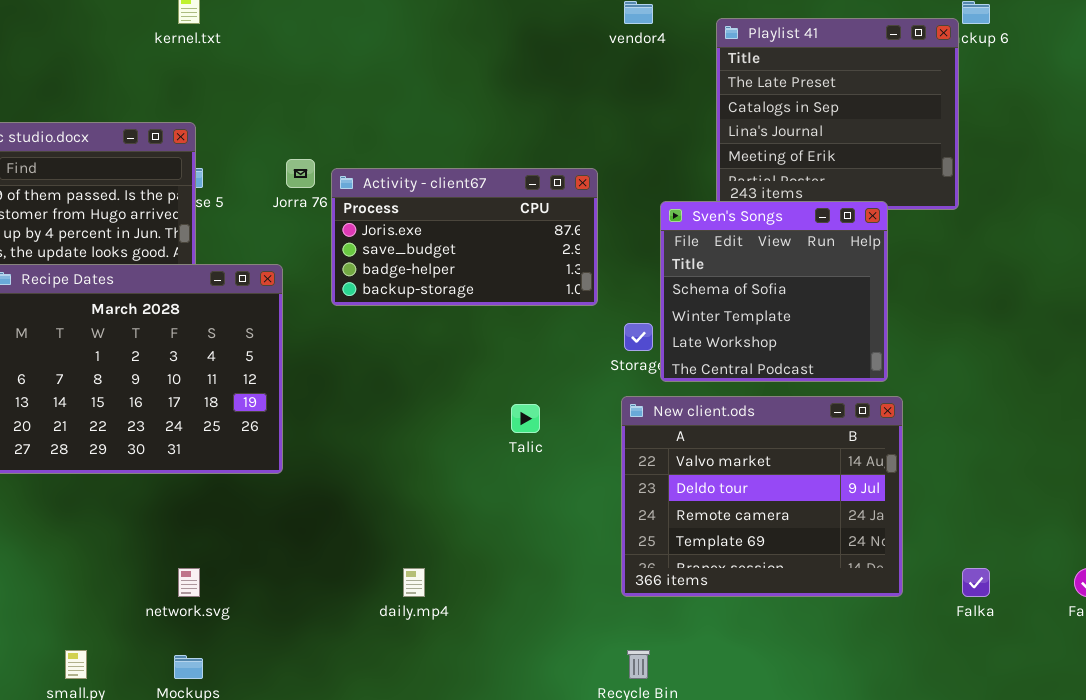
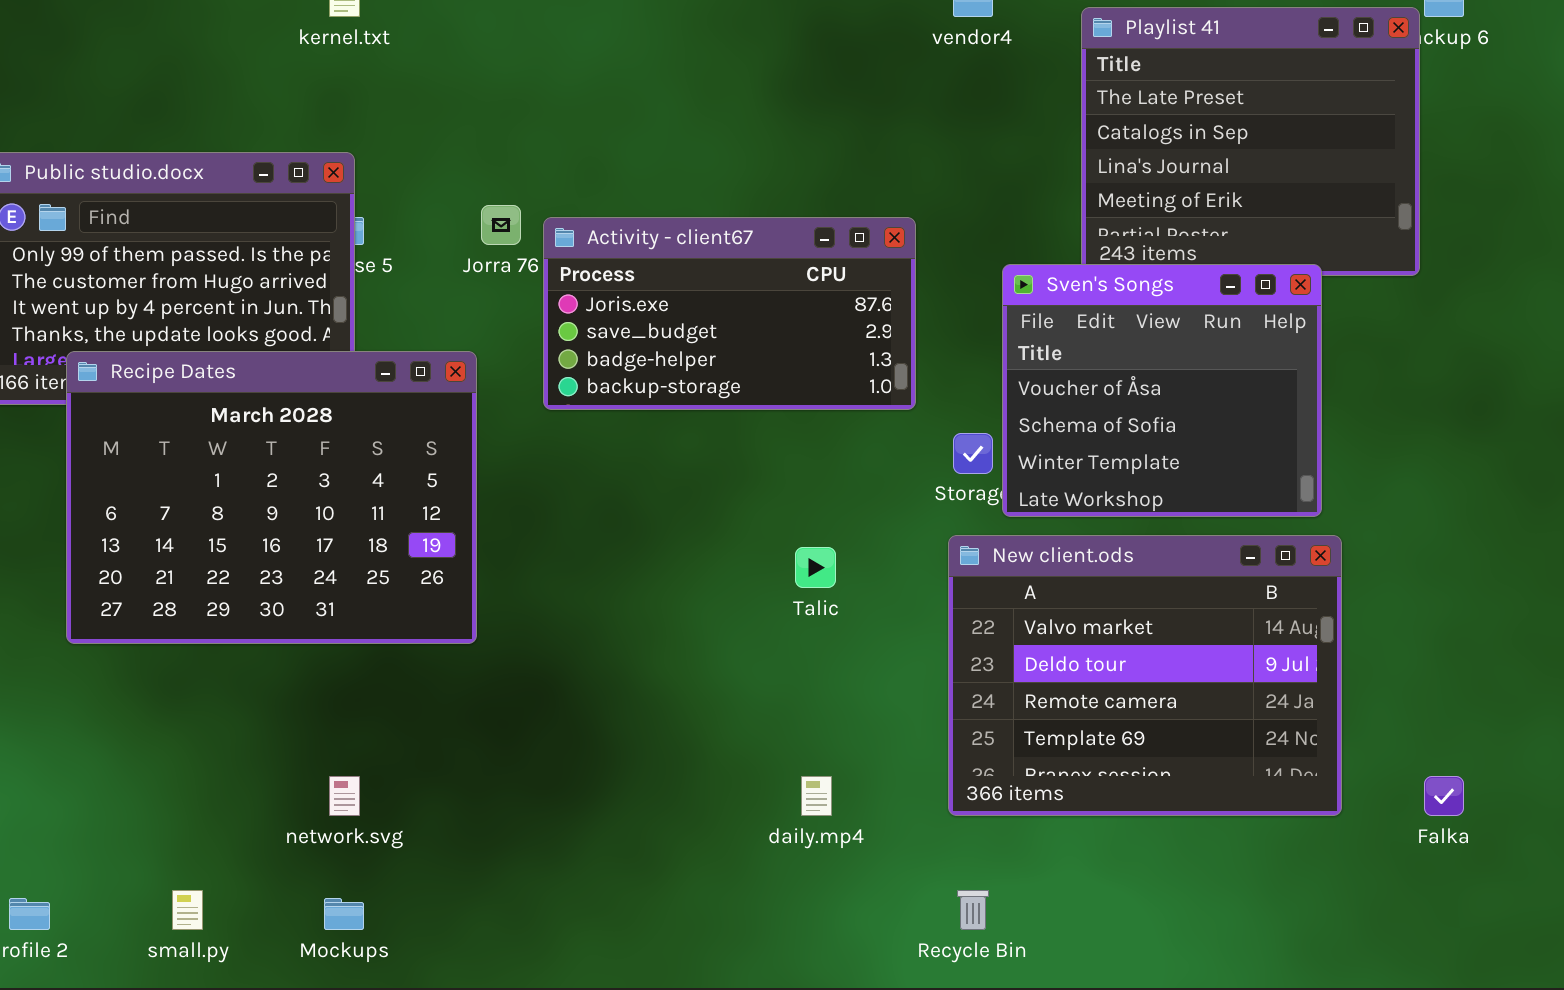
Sven's Songs: [660,201,888,382] -> [1002,264,1322,517], scrolled up 1 row
daily.mp4: [403,568,425,597] -> [801,776,832,816], moved

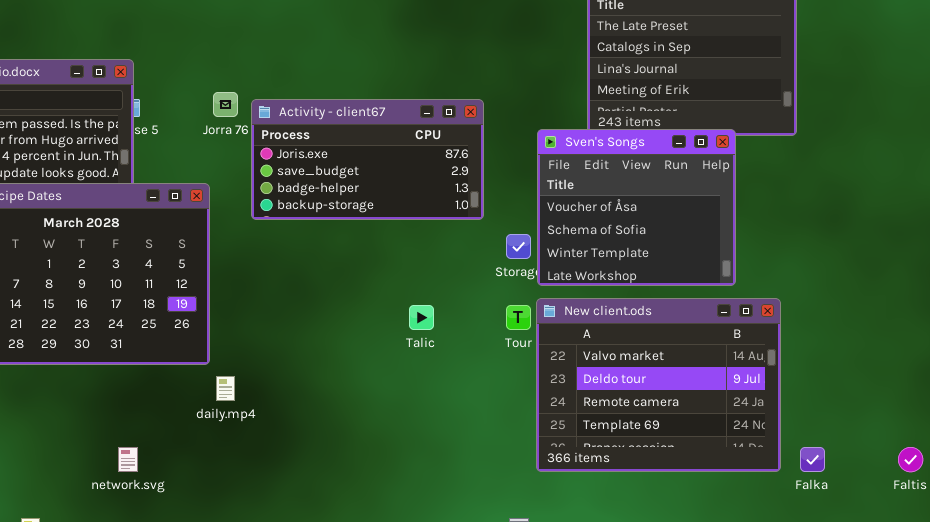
New client.ods: [948,535,1342,816] -> [536,298,781,472], moved
daily.mp4: [801,776,832,816] -> [216,376,235,401], moved

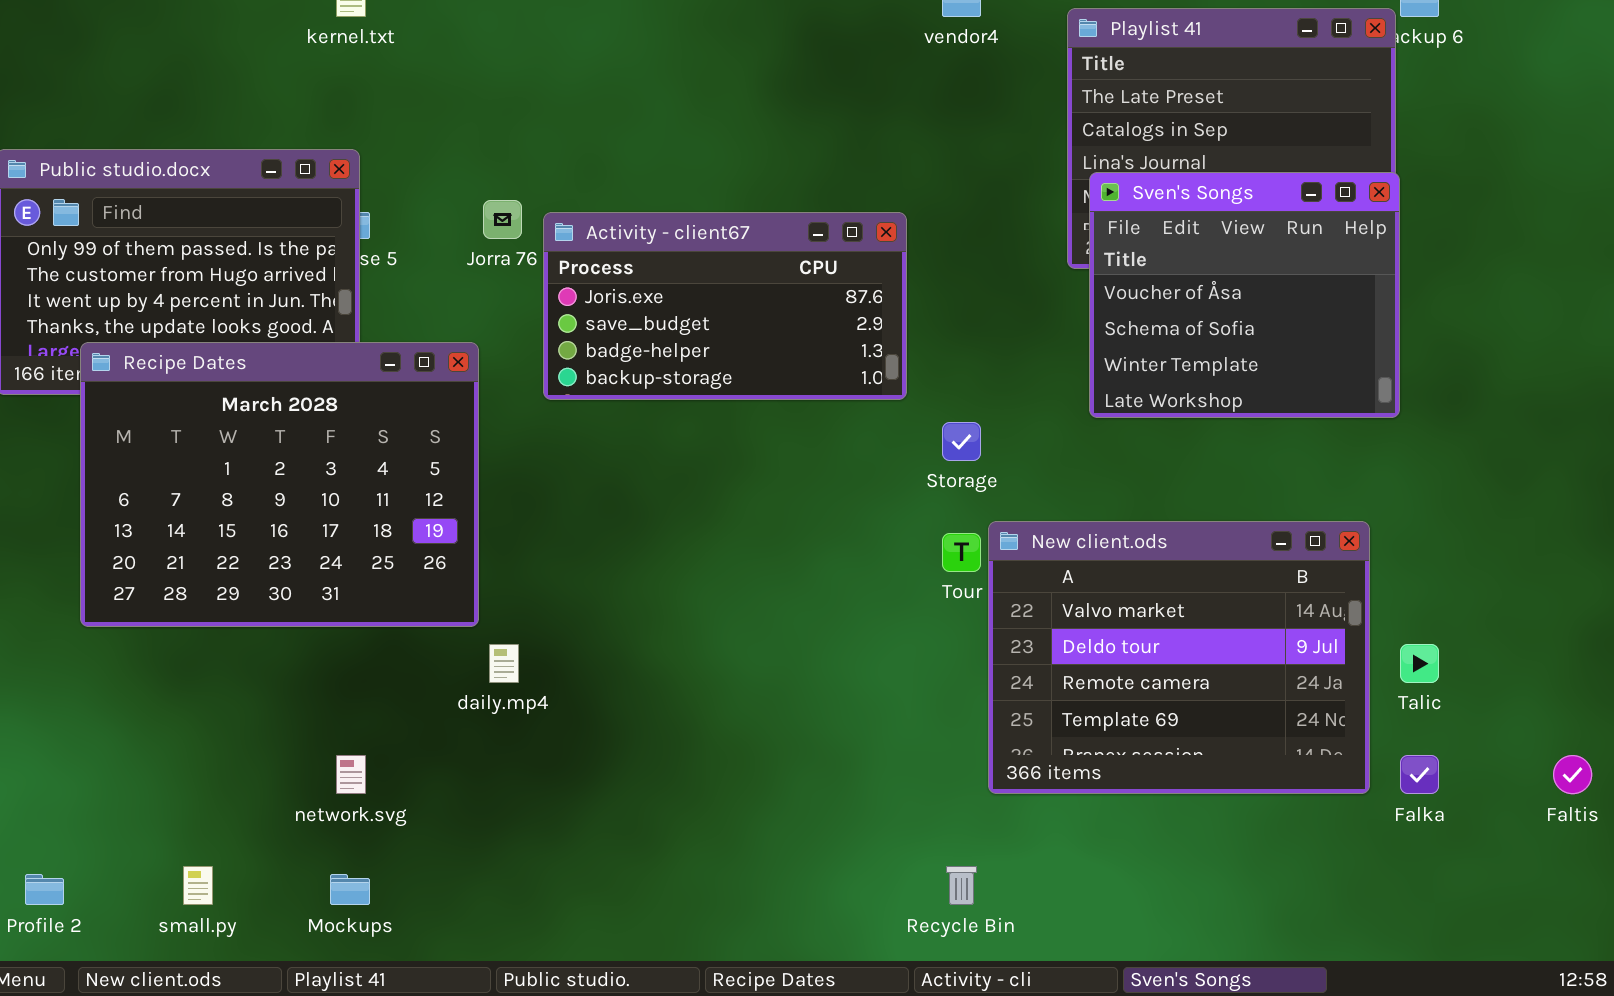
Sven's Songs: [537,129,736,286] -> [1089,172,1400,418], moved
Talic: [409,305,434,330] -> [1400,644,1439,683], moved

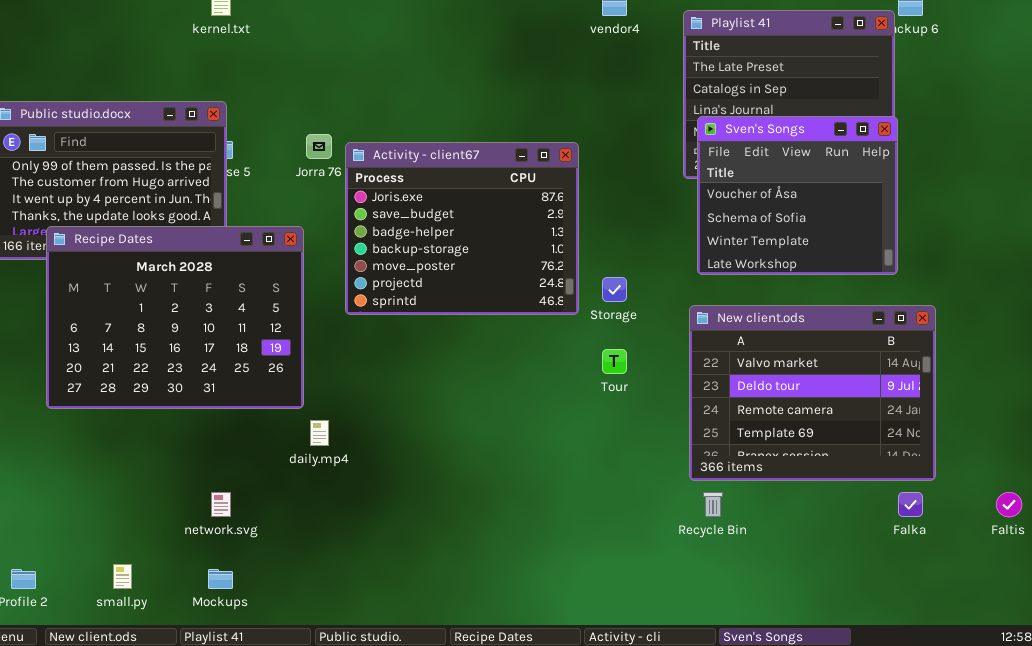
Activity - client67: [543,212,907,400] -> [345,142,579,315], resized
New client.ods: [988,521,1370,794] -> [689,305,936,481], moved
Recycle Bin: [946,866,977,905] -> [703,492,723,517], moved

